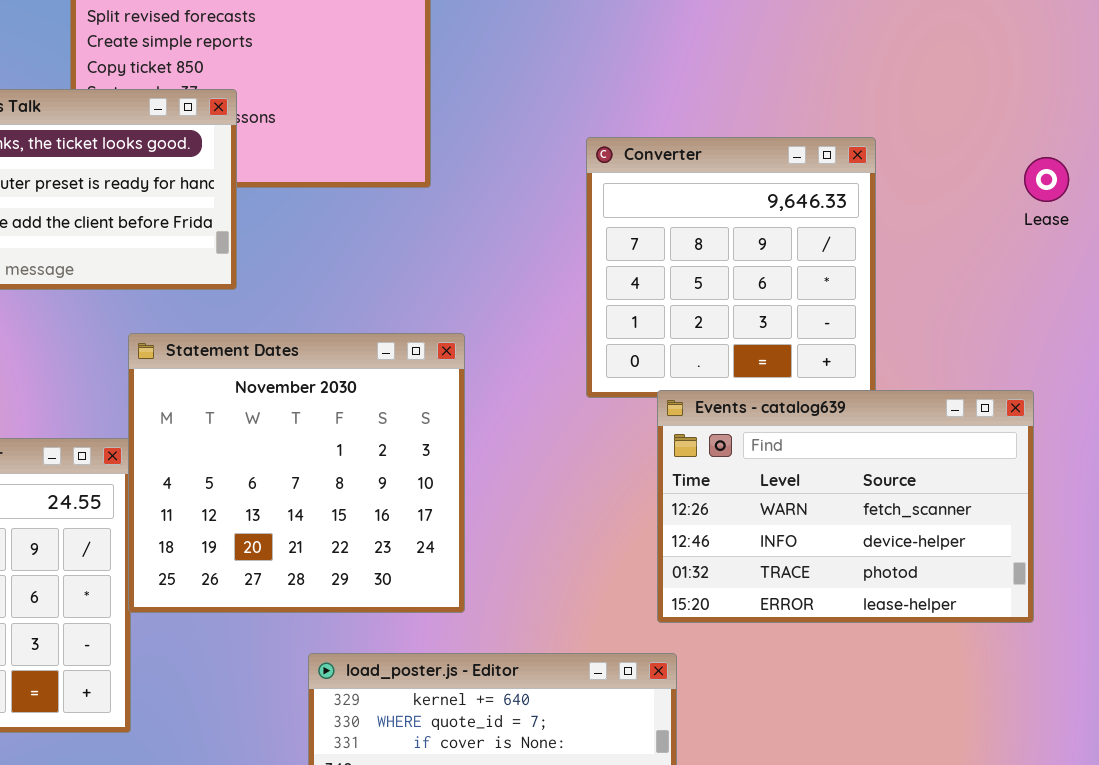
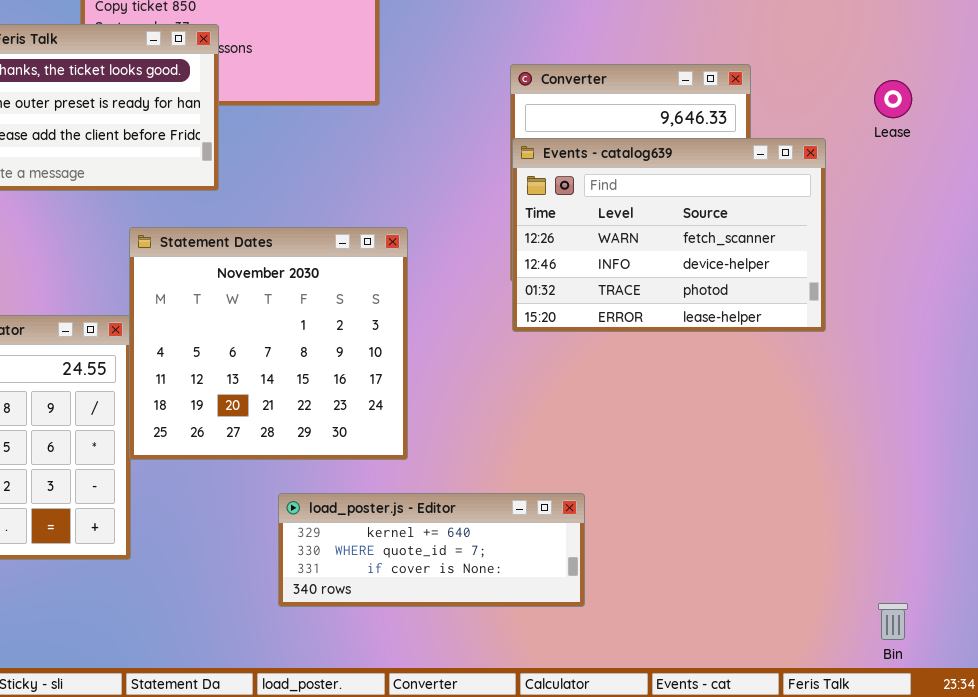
Events - catalog639: [657,390,1034,623] -> [512,138,826,332], moved

